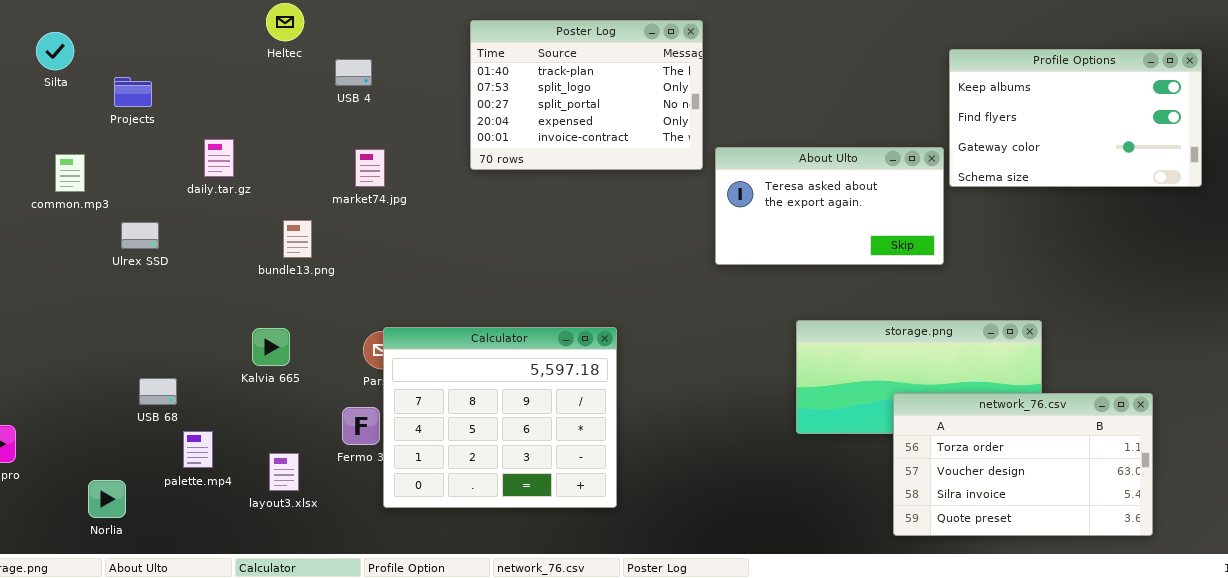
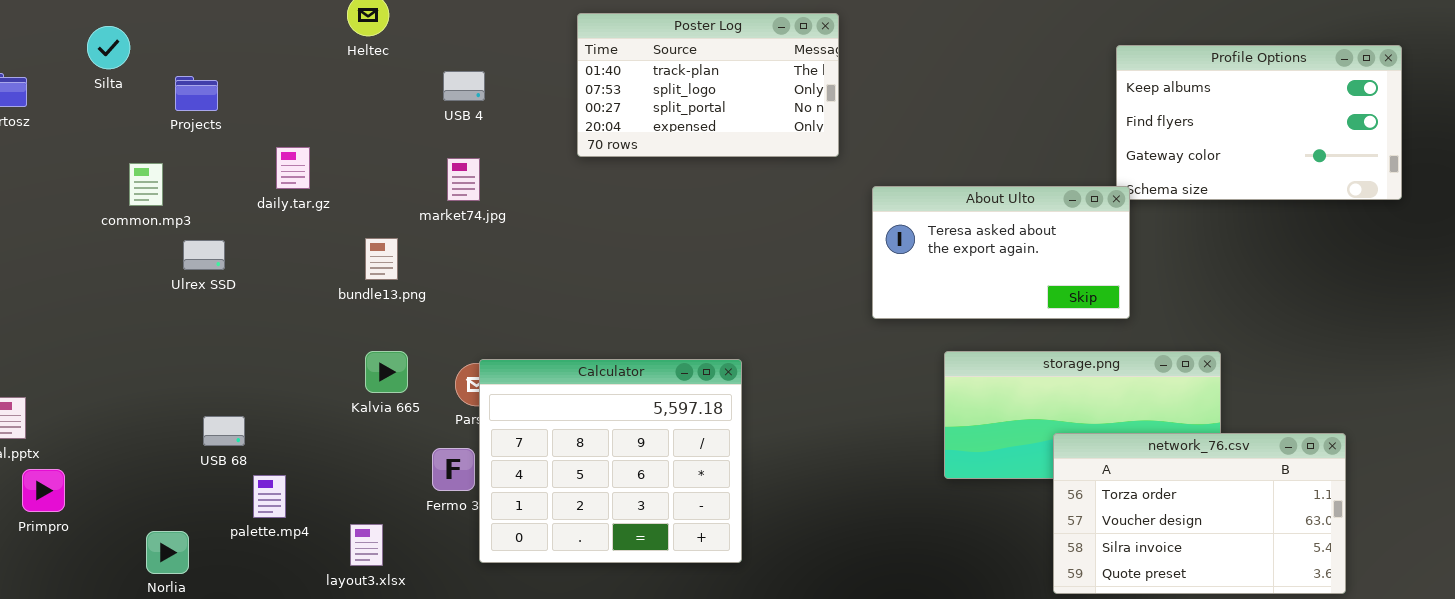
Poster Log: [470,20,703,170] -> [577,13,839,157], resized
USB 4: [335,59,372,86] -> [443,71,485,101], moved
About Ulto: [715,147,944,265] -> [872,186,1130,319], moved
common.mp3: [55,154,85,192] -> [129,163,163,206], moved
Kalvia 665: [252,328,290,366] -> [365,351,408,393], moved
layout3.xlsx: [269,453,299,491] -> [350,524,383,566], moved

